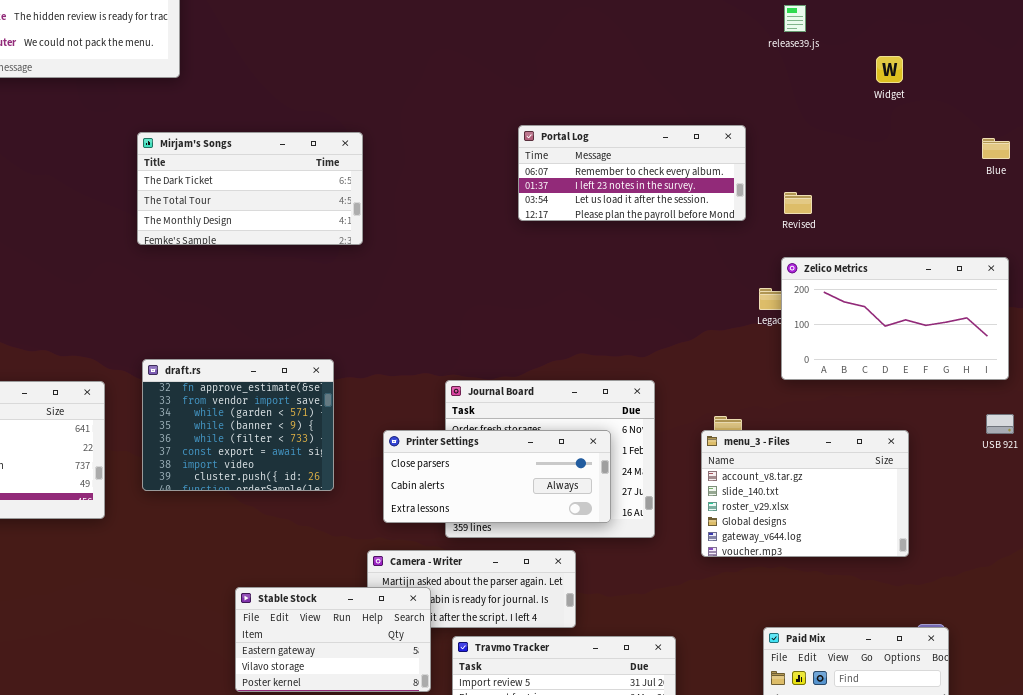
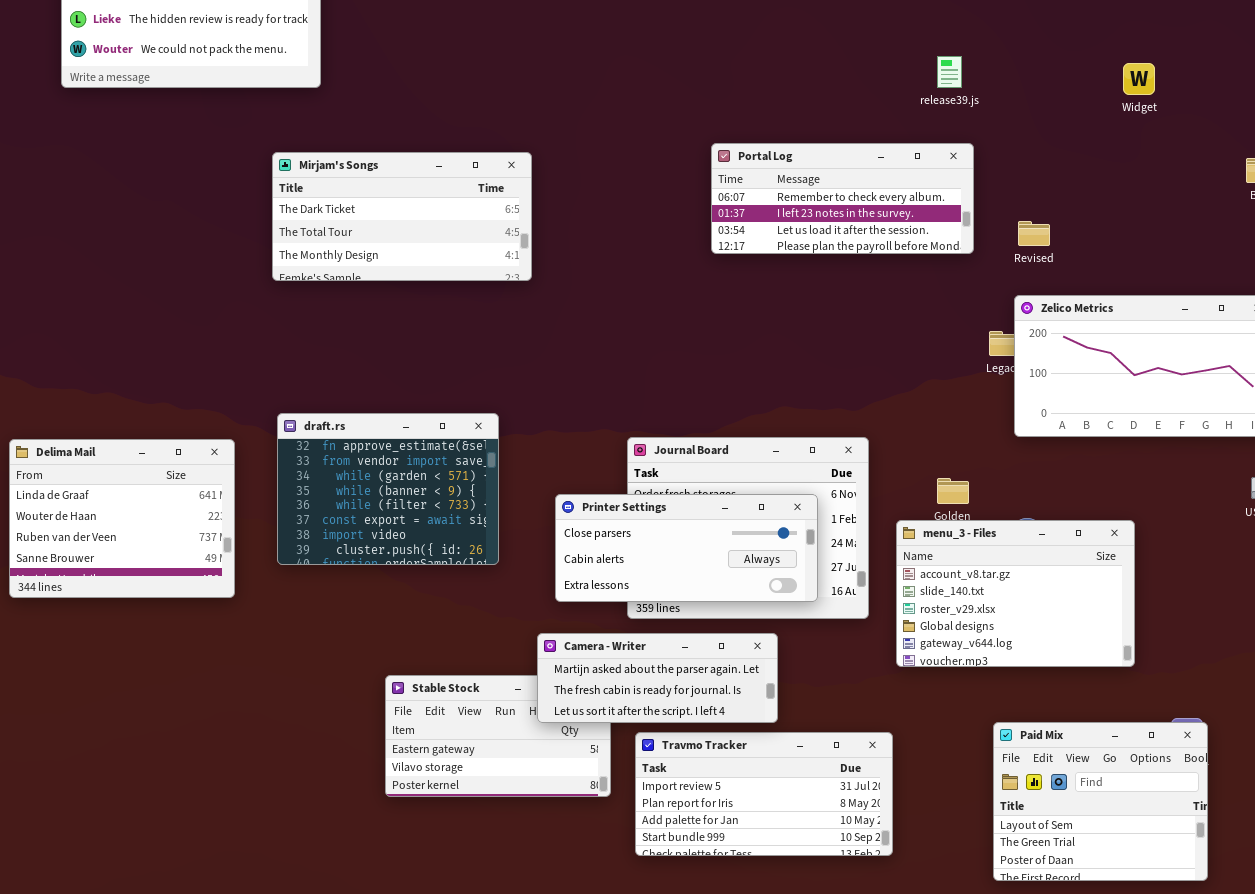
release39.js: [784,5,806,32] -> [937,56,962,88], moved
menu_3 - Files: [701,430,909,557] -> [896,520,1135,667], moved
Camera - Writer: [367,550,576,628] -> [537,633,778,723], raised

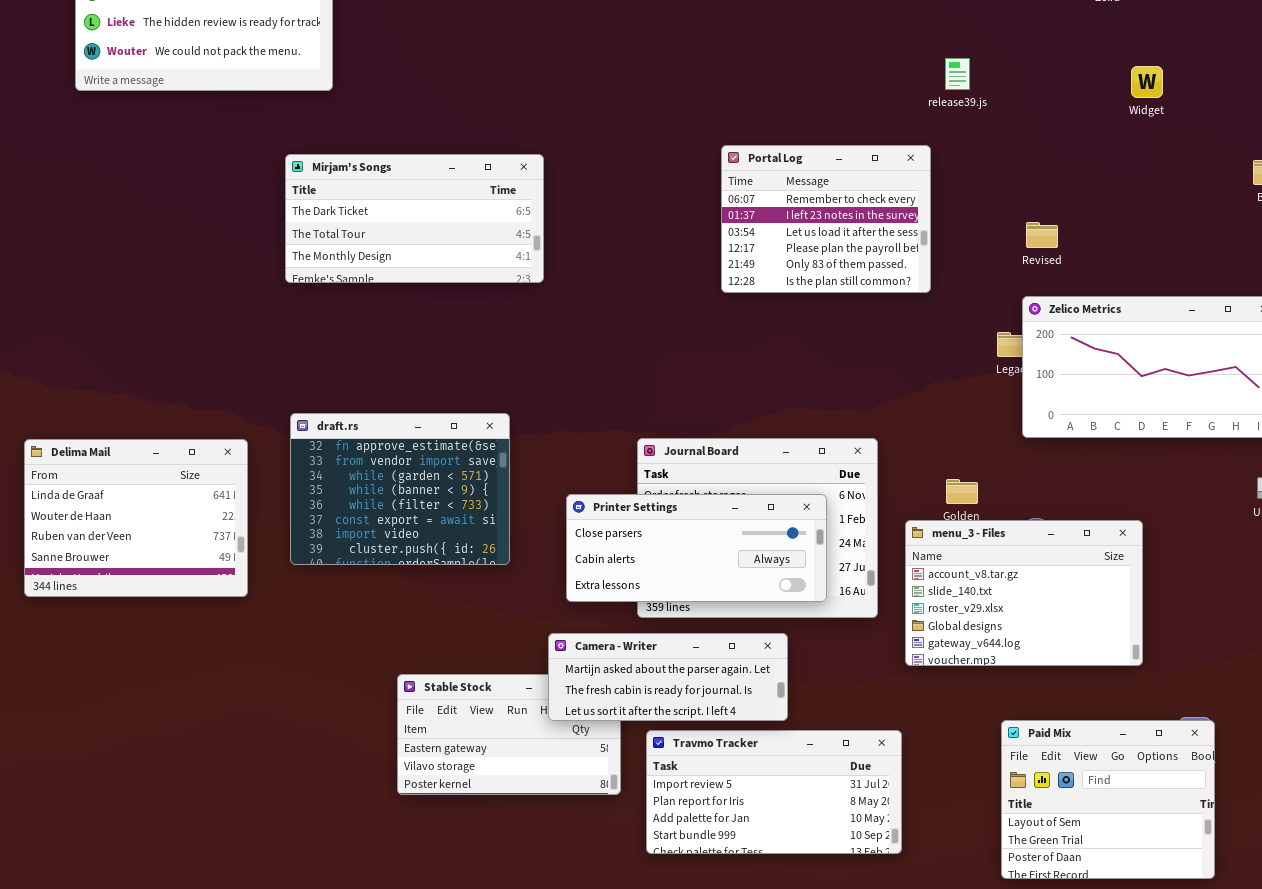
Portal Log: [711,143,974,254] -> [721,145,931,293], resized

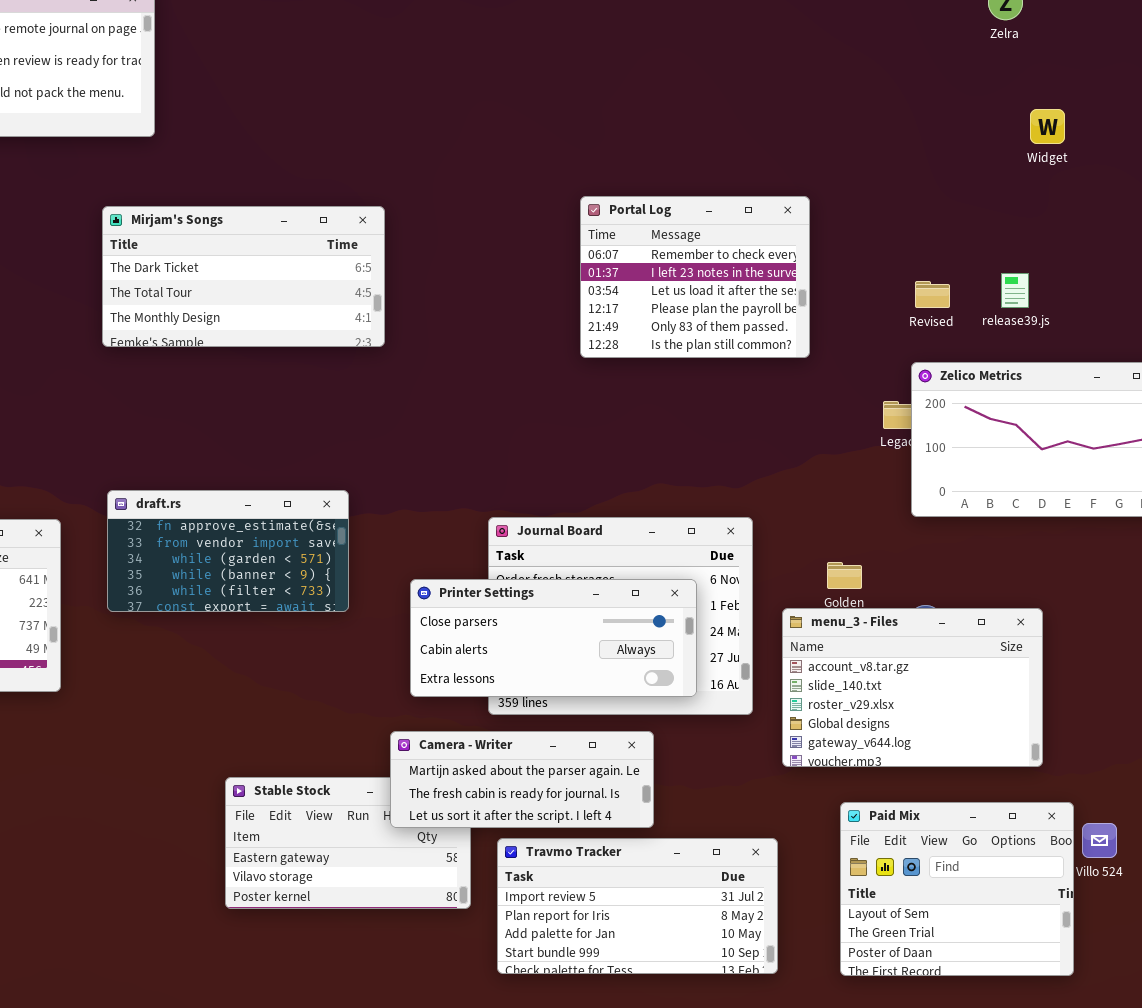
release39.js: [945,58,970,90] -> [1001,273,1029,308], moved
draft.rs: [290,413,510,565] -> [107,490,349,612], resized
Paid Mix: [1001,720,1215,879] -> [840,802,1074,976], moved

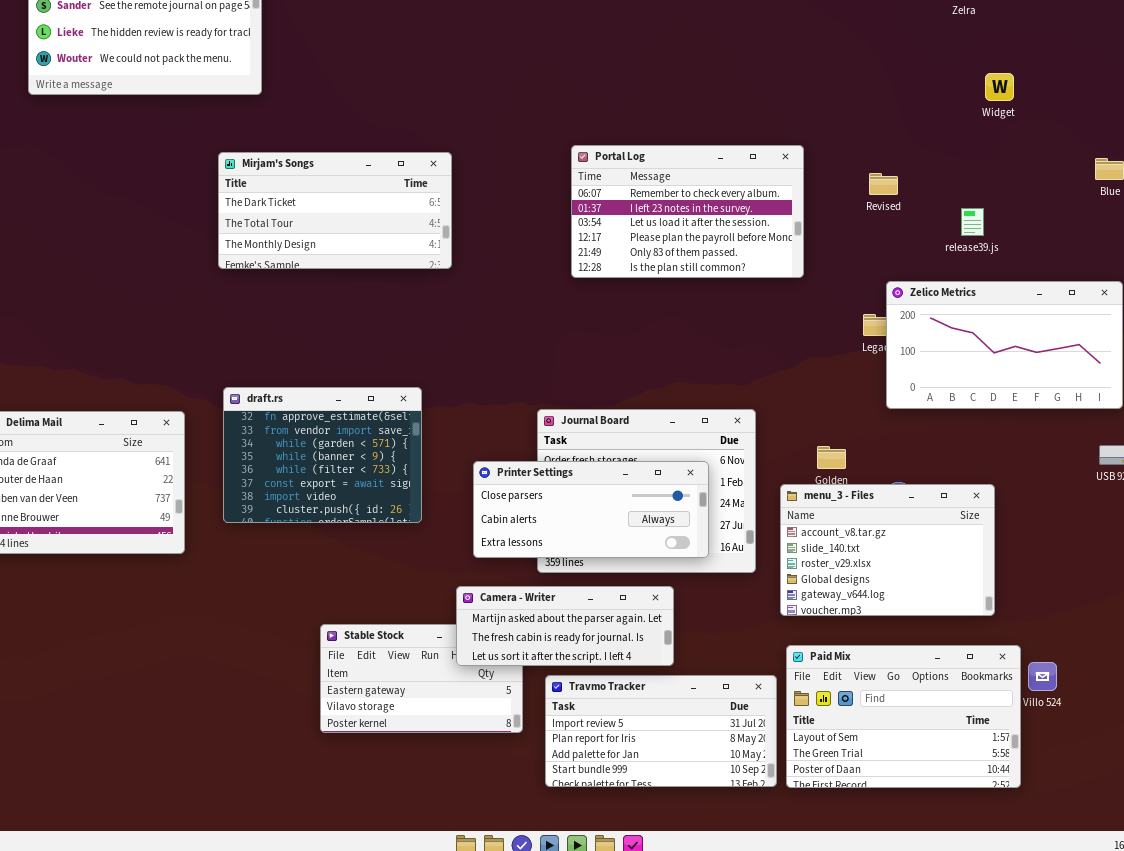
Portal Log: [580,196,810,358] -> [571,145,804,278], resized
Revised: [915,281,950,308] -> [869,173,898,195], moved
draft.rs: [107,490,349,612] -> [223,387,422,523], resized
Paid Mix: [840,802,1074,976] -> [786,645,1021,788], resized

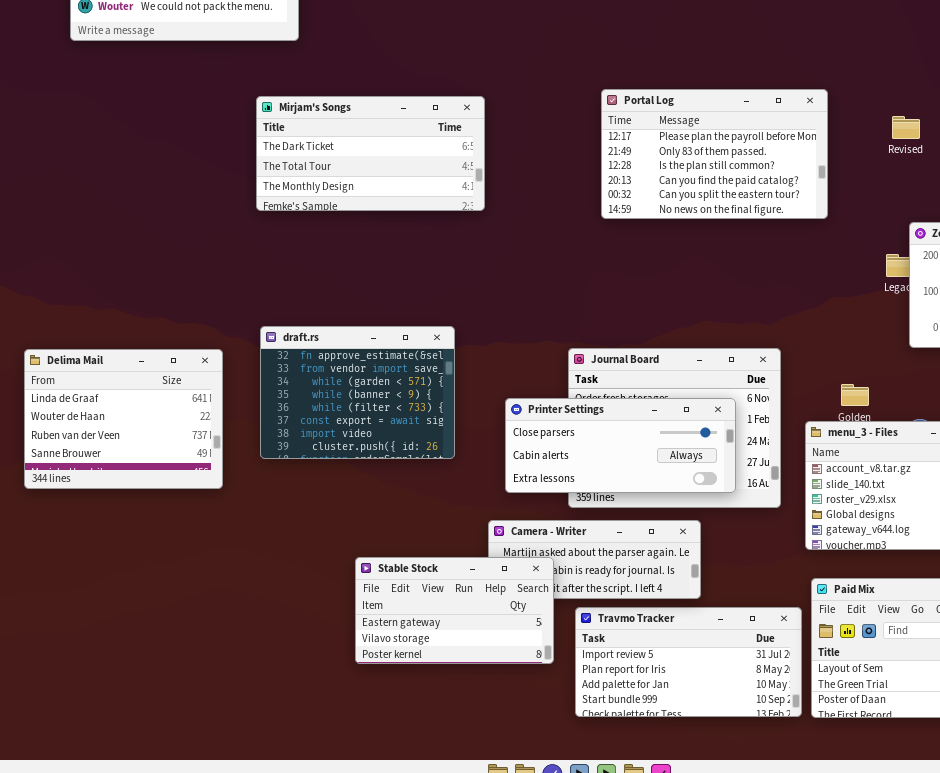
Portal Log: [571,145,804,278] -> [601,89,828,219], scrolled down 3 rows
Stable Stock: [320,624,523,733] -> [355,557,554,664], raised

